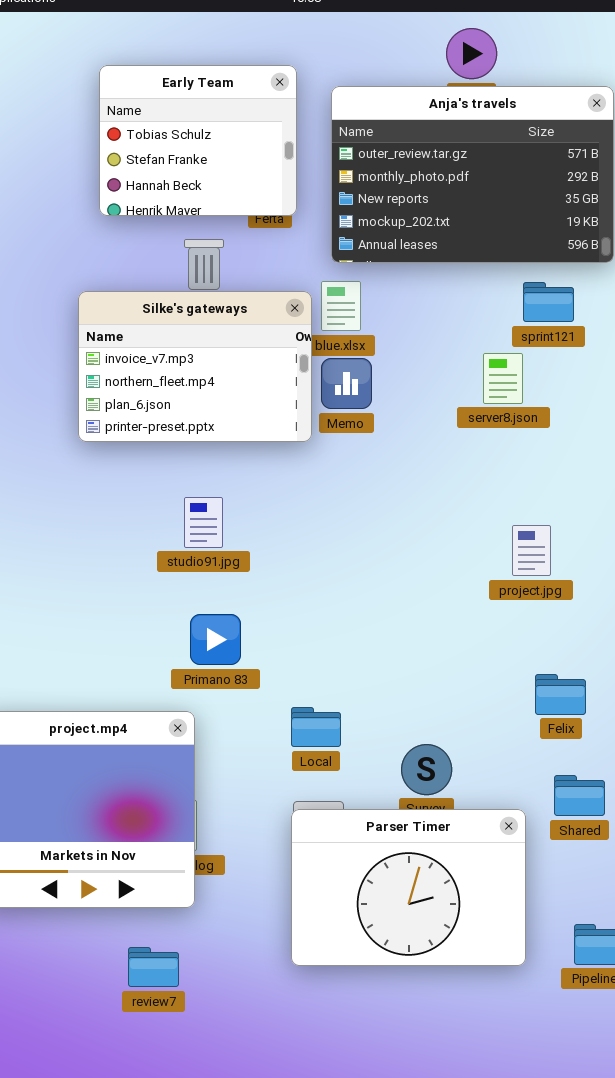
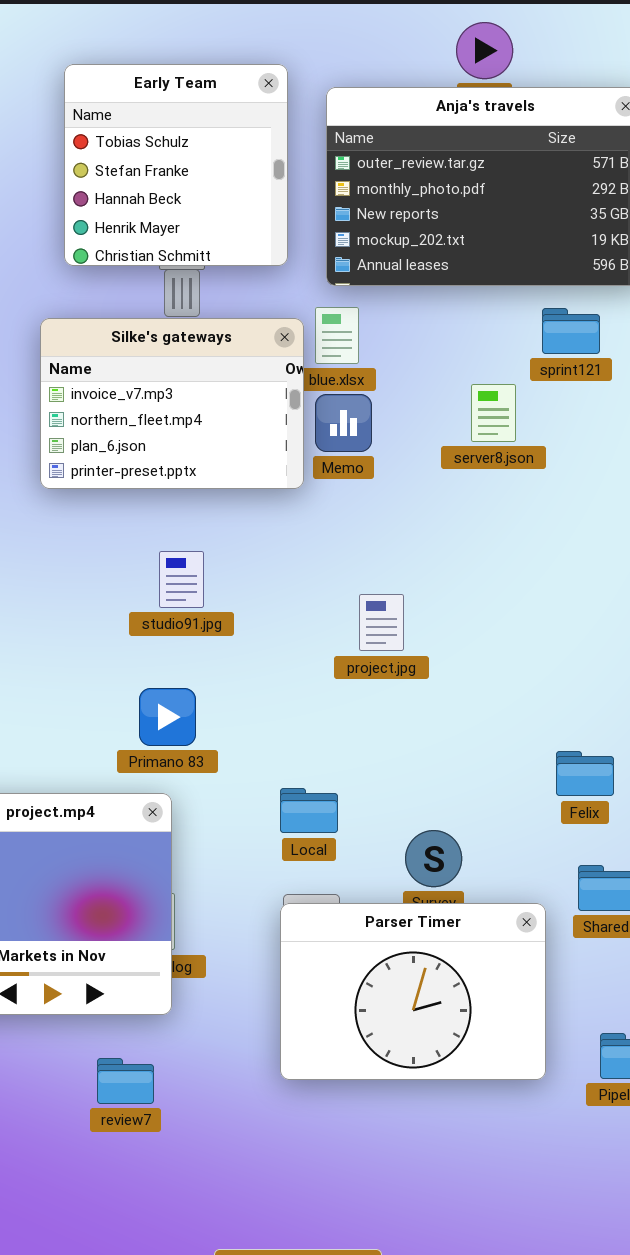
Early Team: [99,65,297,216] -> [64,64,288,266], resized
server8.json: [483,353,523,404] -> [471,384,516,442], moved
project.jpg: [512,525,551,576] -> [359,594,404,651], moved
Primano 83: [190,614,241,665] -> [139,688,196,746], moved

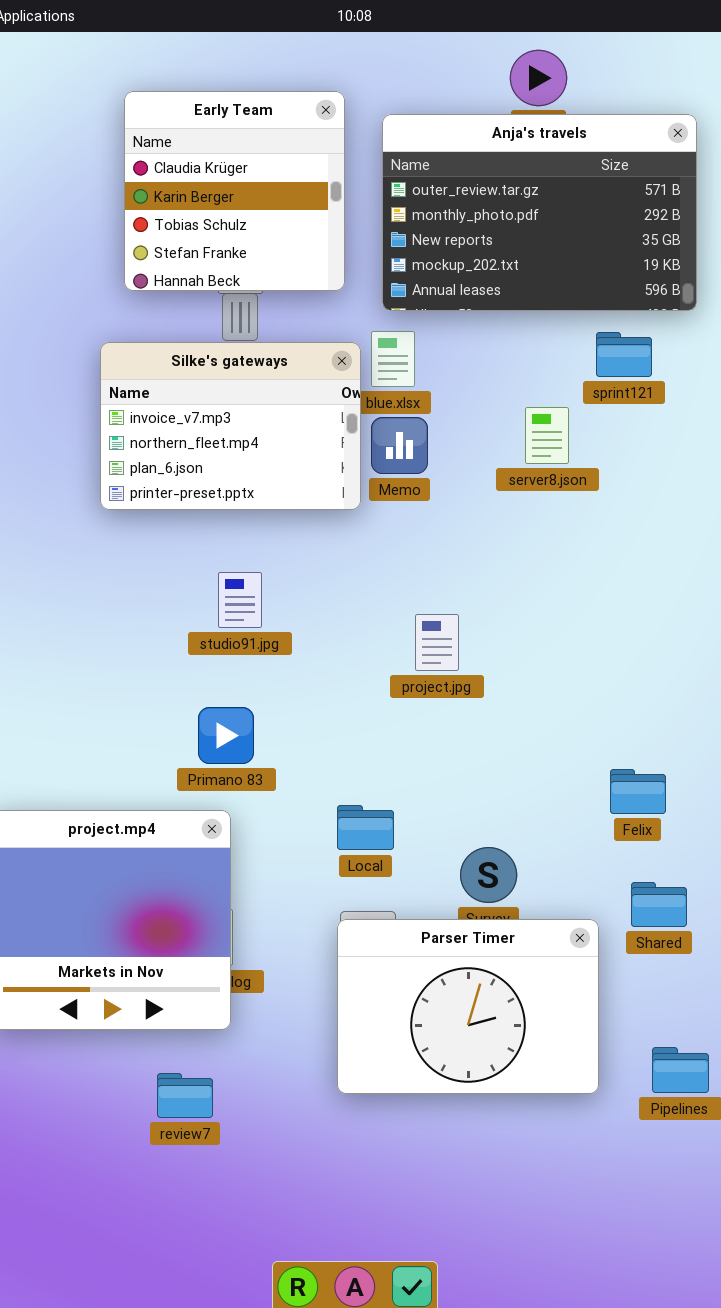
Early Team: [64,64,288,266] -> [124,91,345,291], scrolled up 2 rows

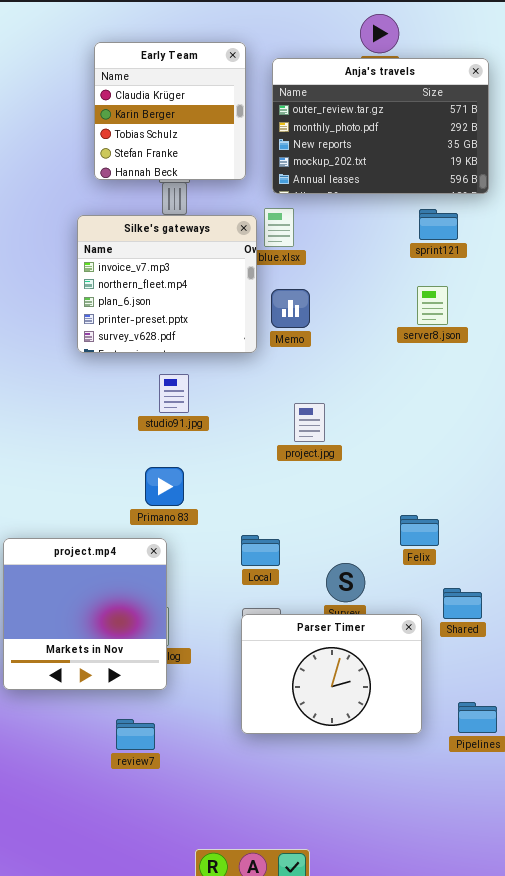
Silke's gateways: [100,342,361,510] -> [77,215,257,353], resized
server8.json: [525,407,569,464] -> [417,286,448,325], moved
Memo: [371,417,428,474] -> [271,289,310,328], moved
Felix: [610,769,666,814] -> [400,515,439,546], moved

